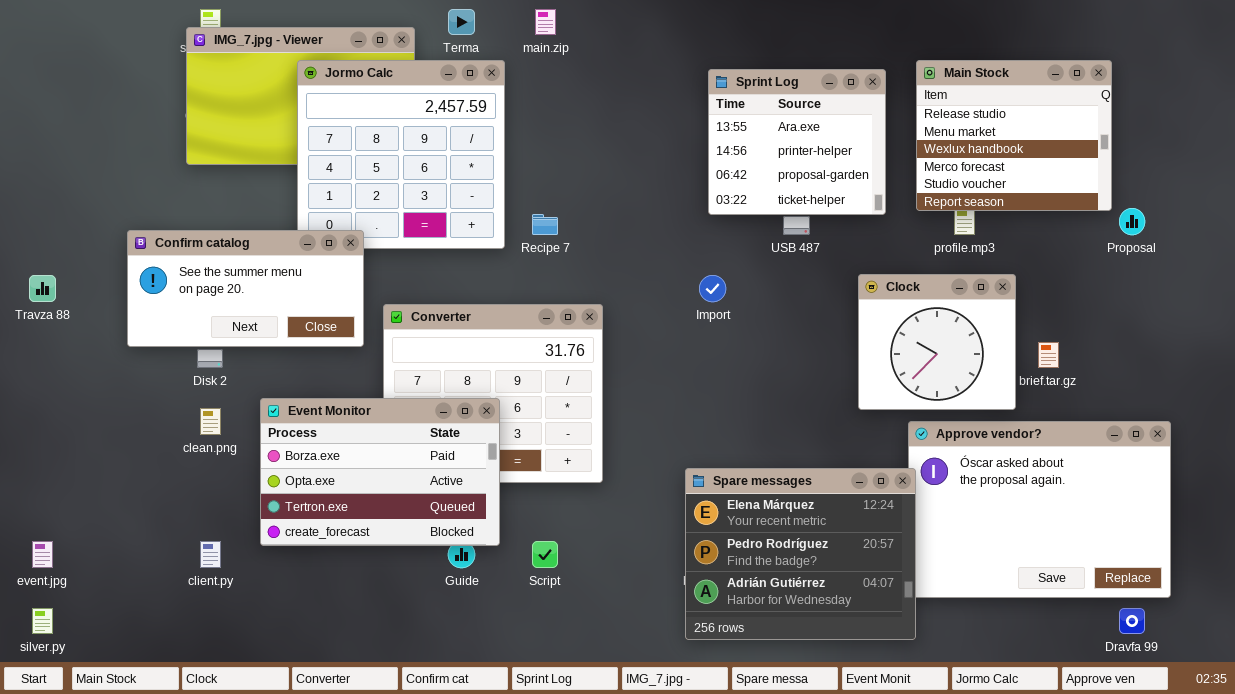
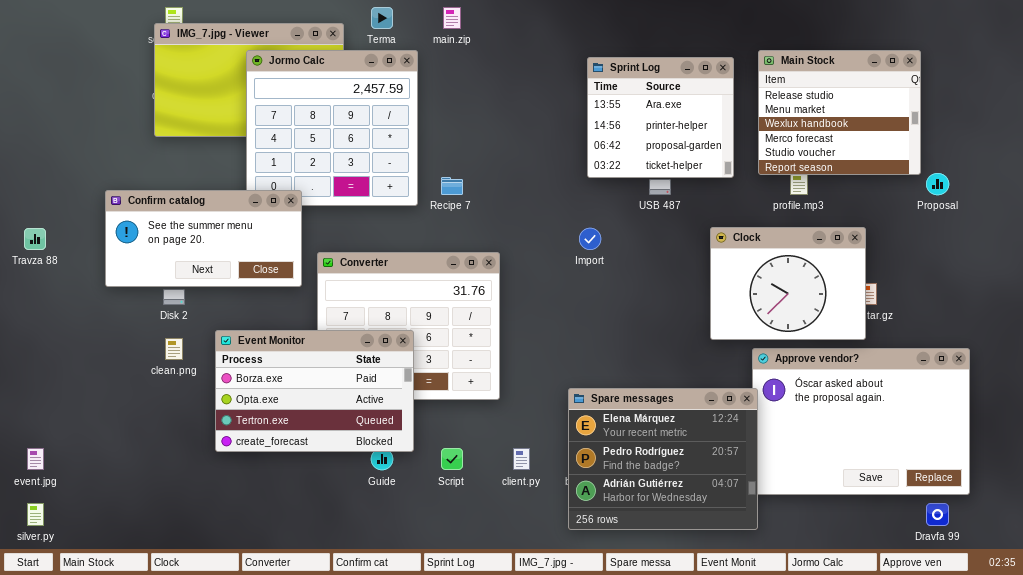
Clock: [858,274,1016,410] -> [710,227,866,340], resized
client.py: [200,541,221,568] -> [513,448,530,470], moved

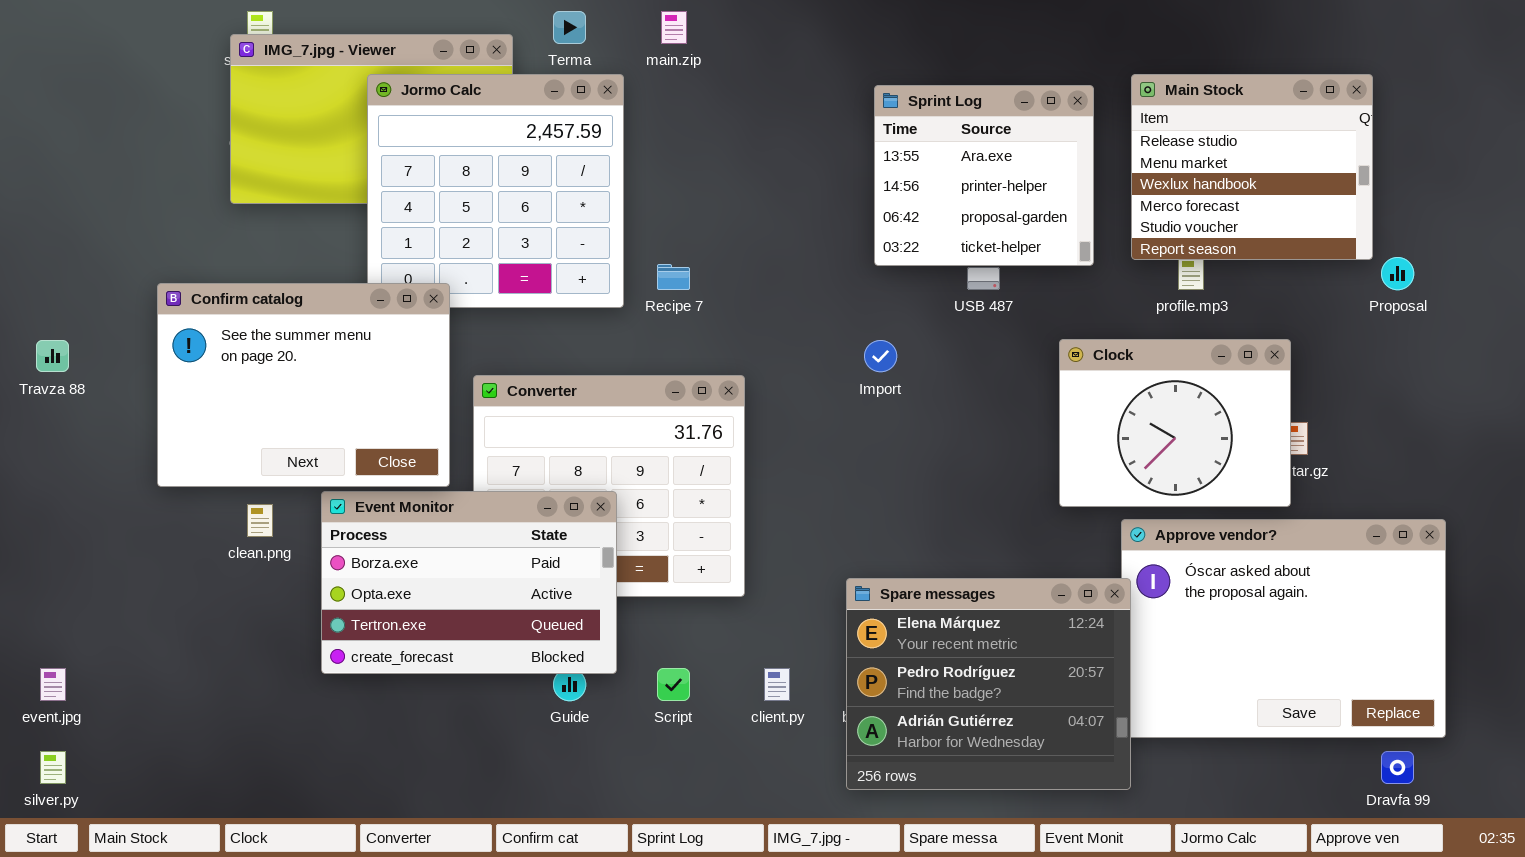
Confirm catalog: [105,190,302,287] -> [157,283,450,487], resized

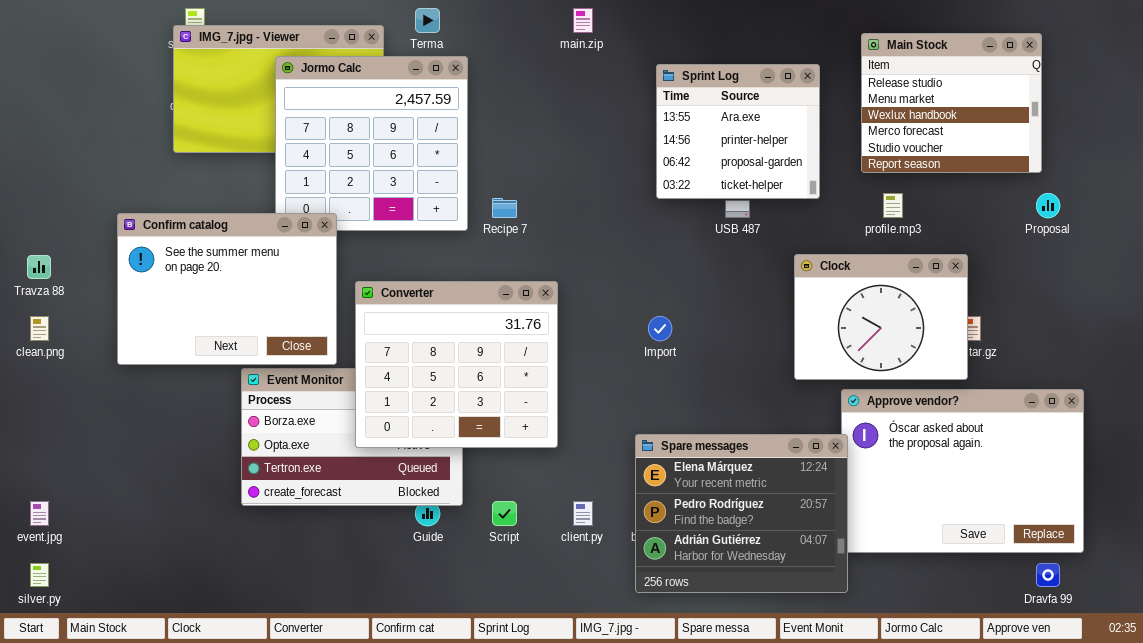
main.zip: [661,11,687,44] -> [573,8,593,33], moved
Main Stock: [1131,74,1373,260] -> [861,33,1042,173], moved
Import: [864,340,897,372] -> [648,316,672,341], moved
Converter: [473,375,745,597] -> [355,281,558,448], raised
clean.png: [247,504,273,537] -> [30,316,49,341], moved

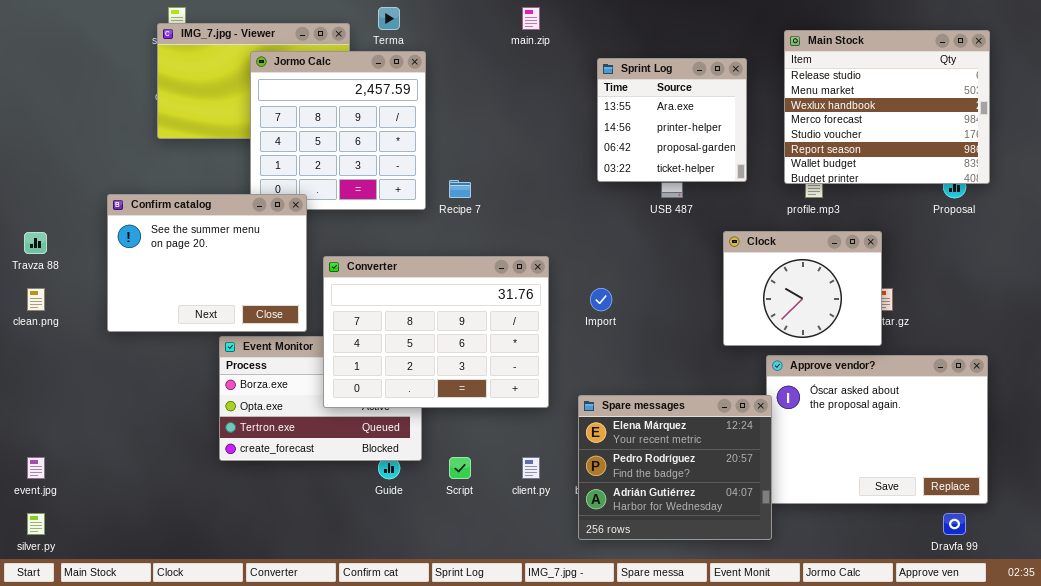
Main Stock: [861,33,1042,173] -> [784,30,990,184], resized
Converter: [355,281,558,448] -> [323,256,549,408], resized

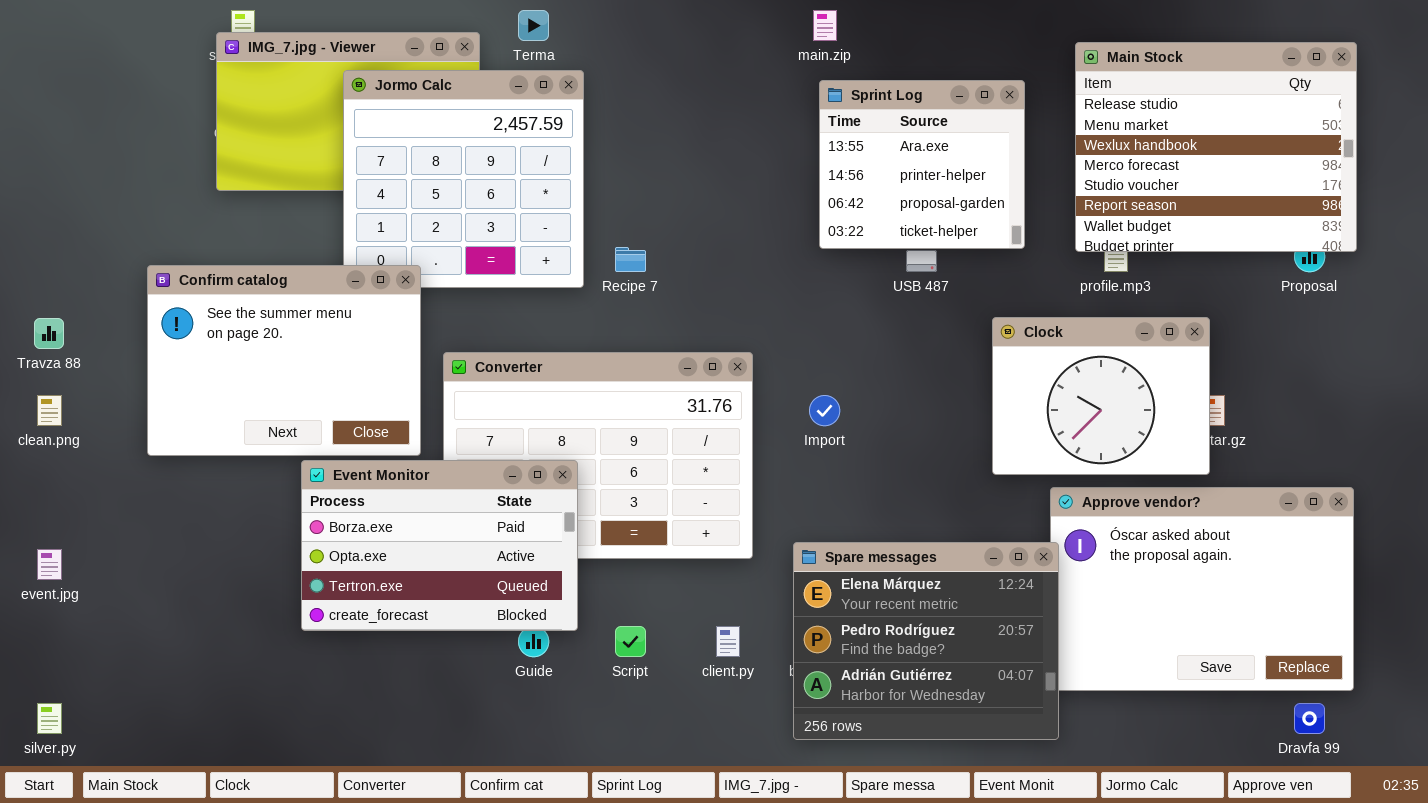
main.zip: [522,7,540,30] -> [813,10,837,41], moved
Event Monitor: [219,336,422,461] -> [301,460,578,631], raised
event.jpg: [27,457,45,479] -> [37,549,62,580], moved

